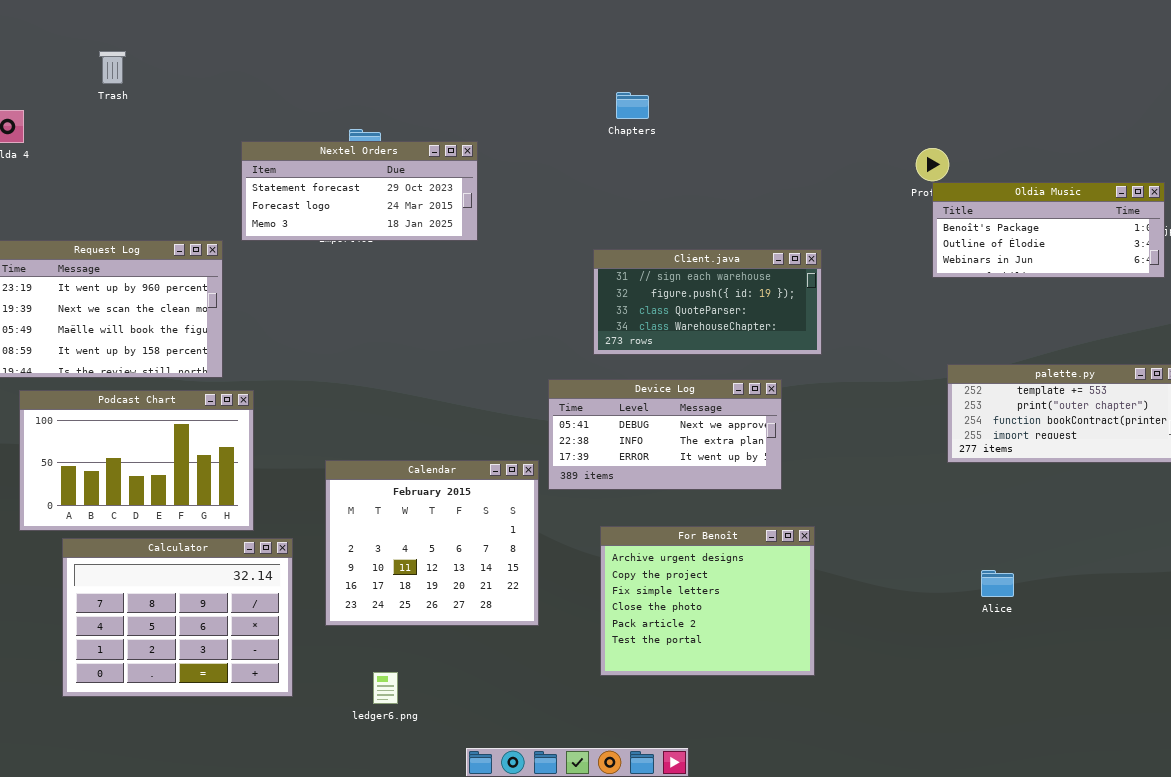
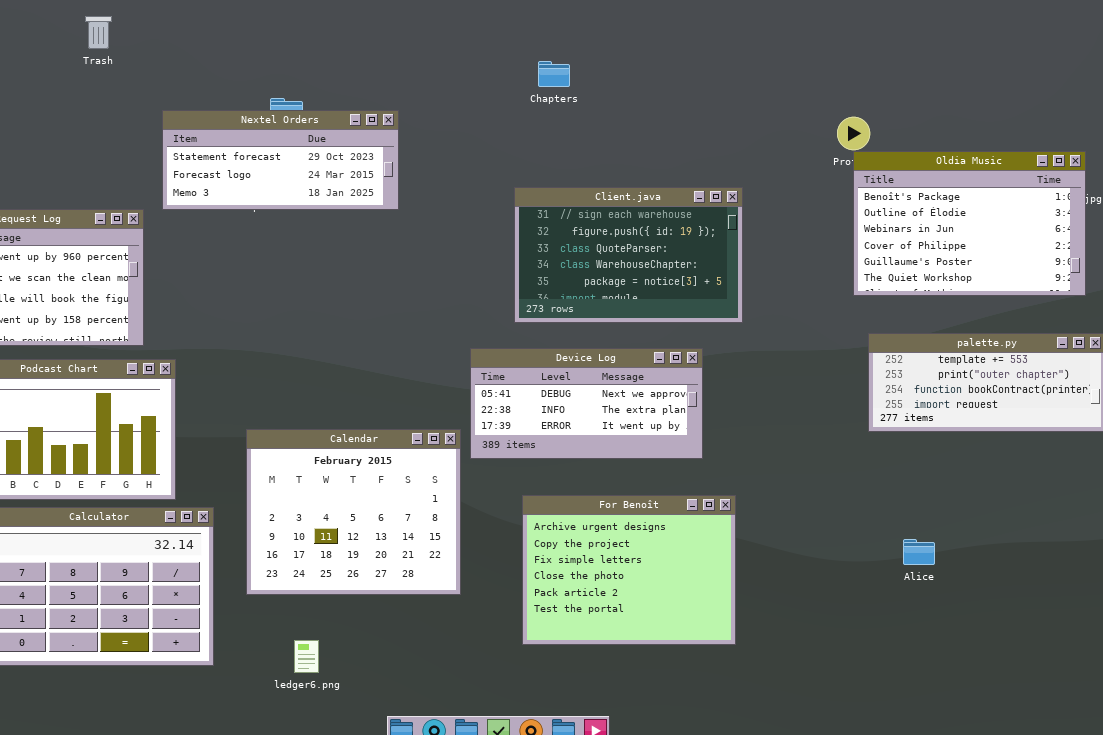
Trash: [99,51,126,84] -> [85,16,112,49], moved
Oldia Music: [932,182,1165,278] -> [853,151,1086,296], resized
Client.java: [593,249,822,355] -> [514,187,743,323], resized

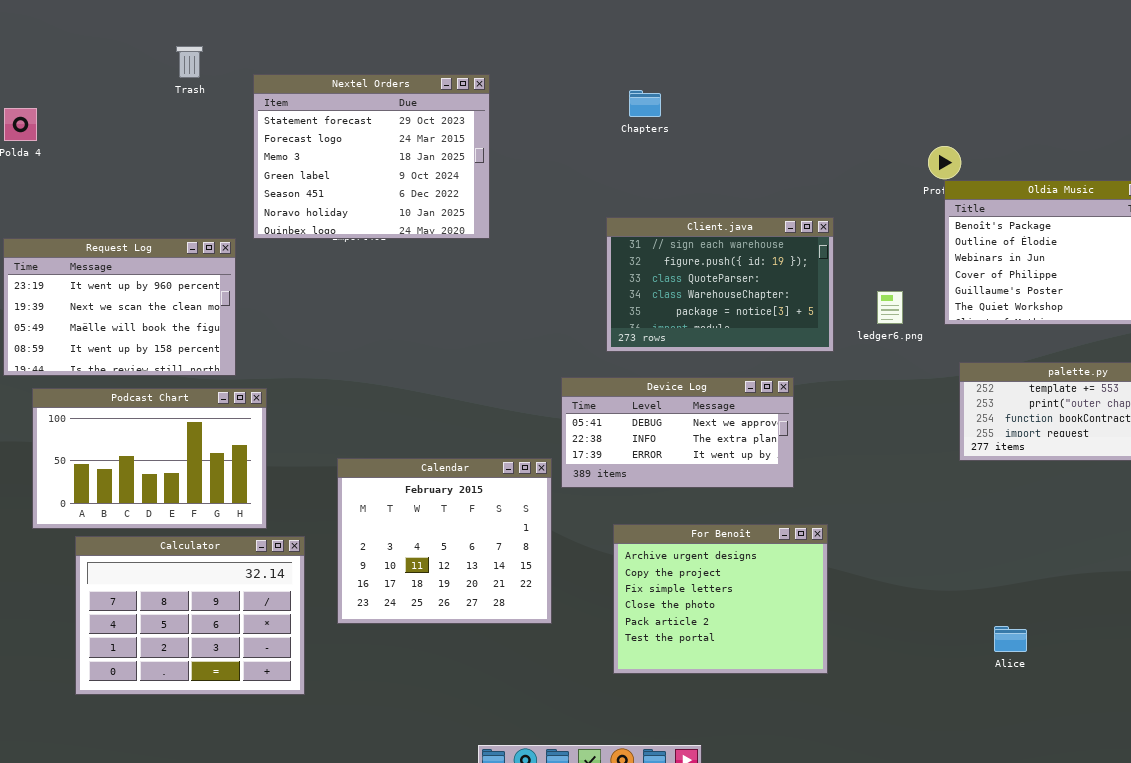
Nextel Orders: [162,110,399,210] -> [253,74,490,239], resized
Alice: [903,539,935,565] -> [994,626,1027,652], moved
ledger6.png: [294,640,319,673] -> [877,291,903,324], moved

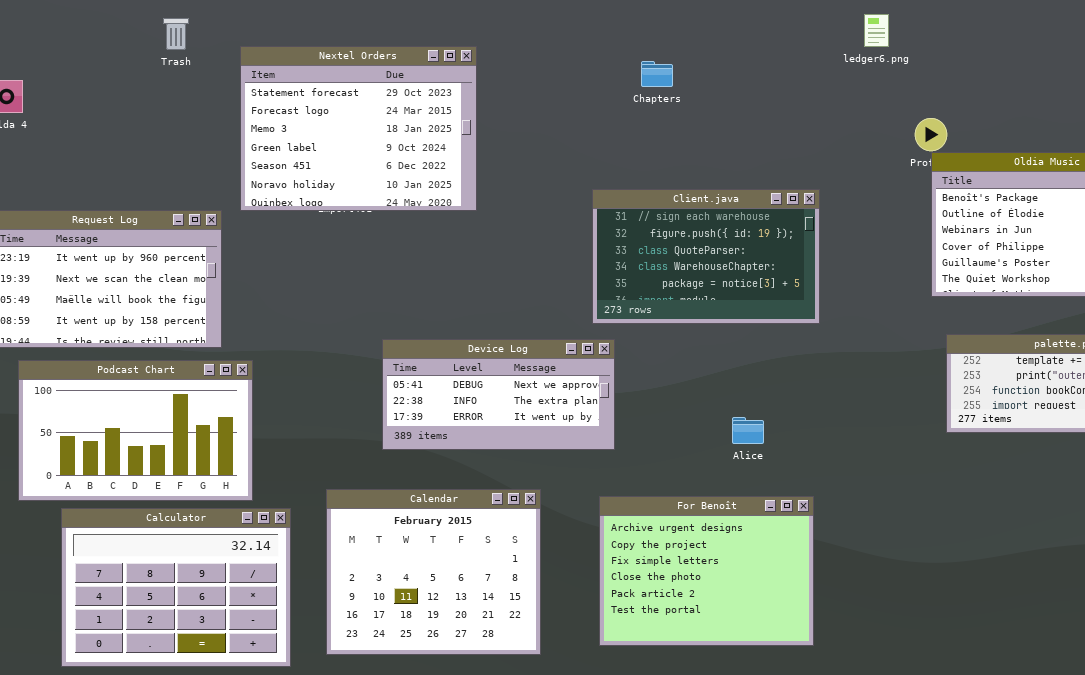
Chapters: [629,90,661,117] -> [641,61,673,87], moved
ledger6.png: [877,291,903,324] -> [864,14,889,47], moved
Device Log: [561,377,794,488] -> [382,339,615,450], moved
Calendar: [337,458,552,624] -> [326,489,541,655], moved
Alice: [994,626,1027,652] -> [732,417,764,444], moved

